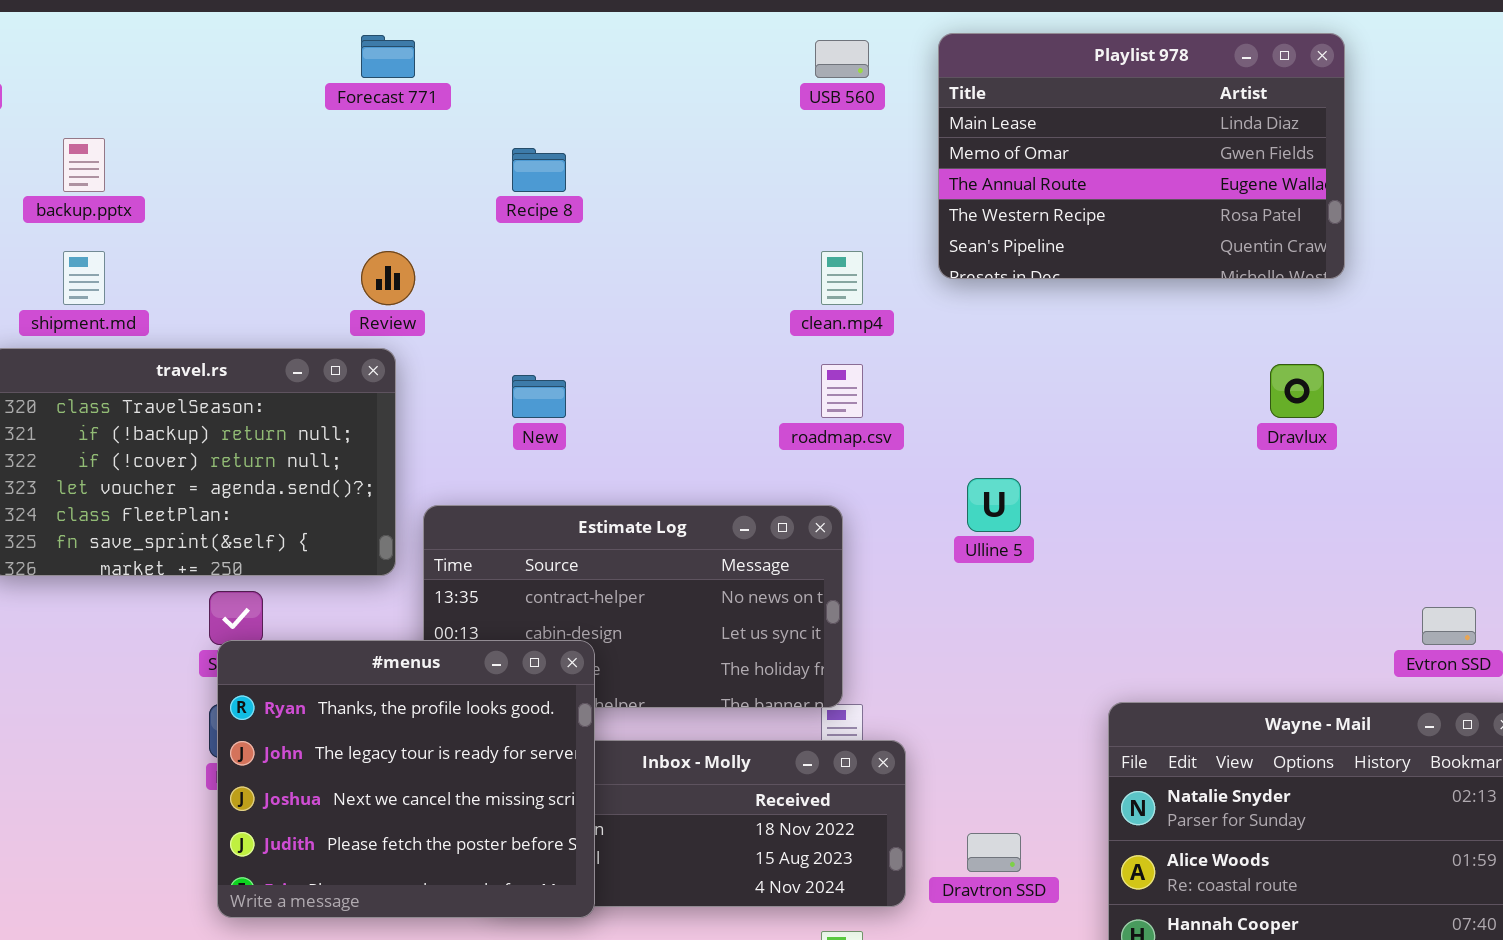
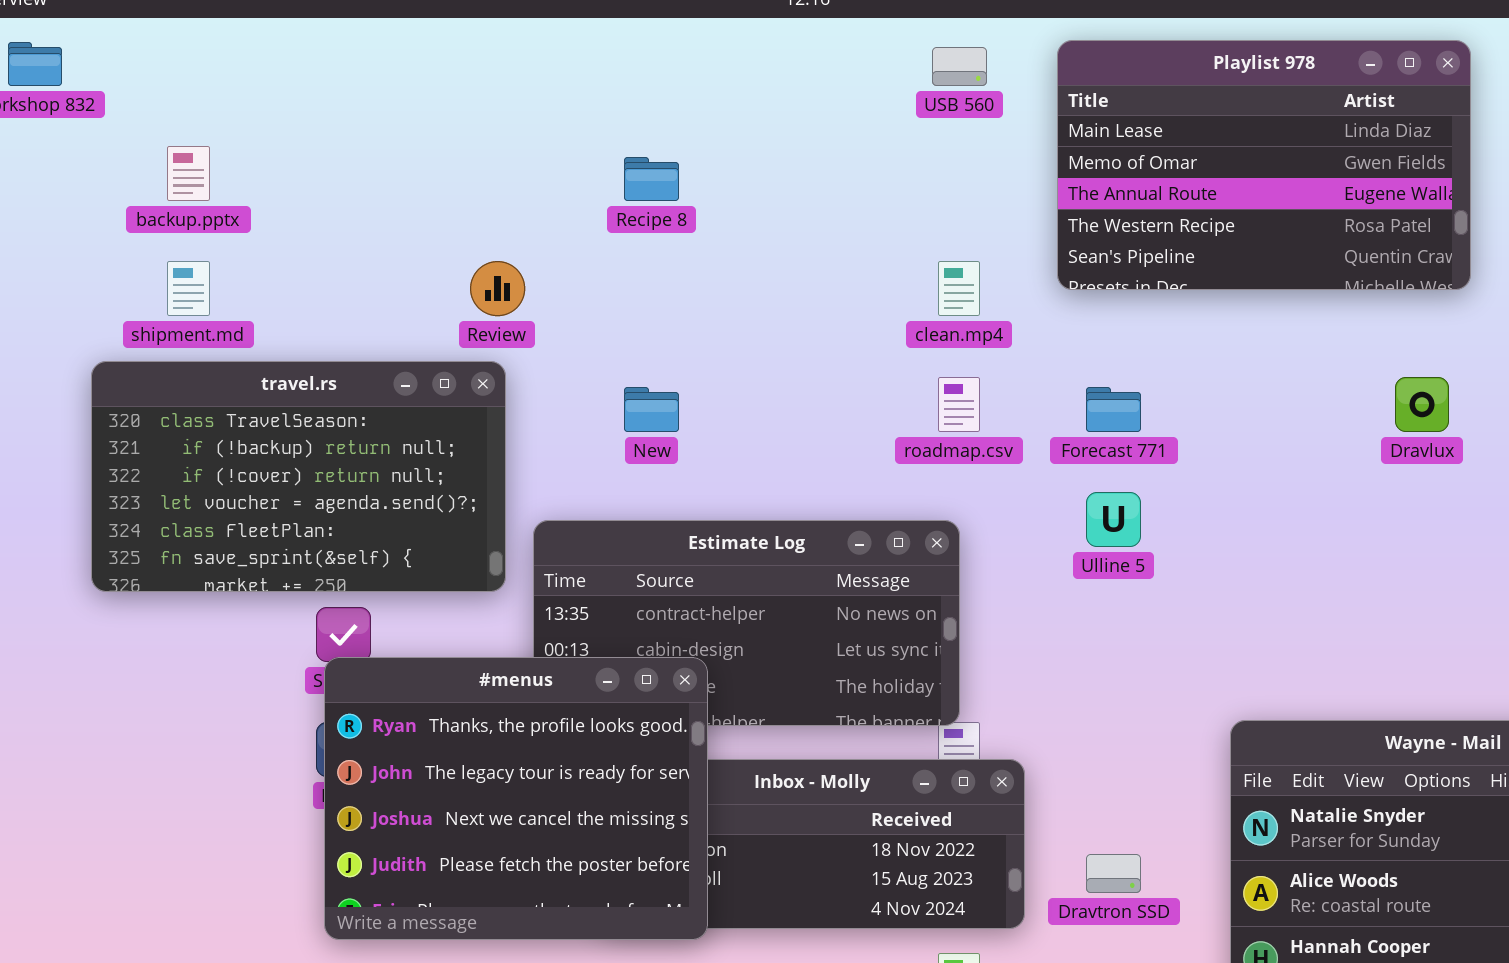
Forecast 771: [361,35,415,78] -> [1086,387,1141,432], moved

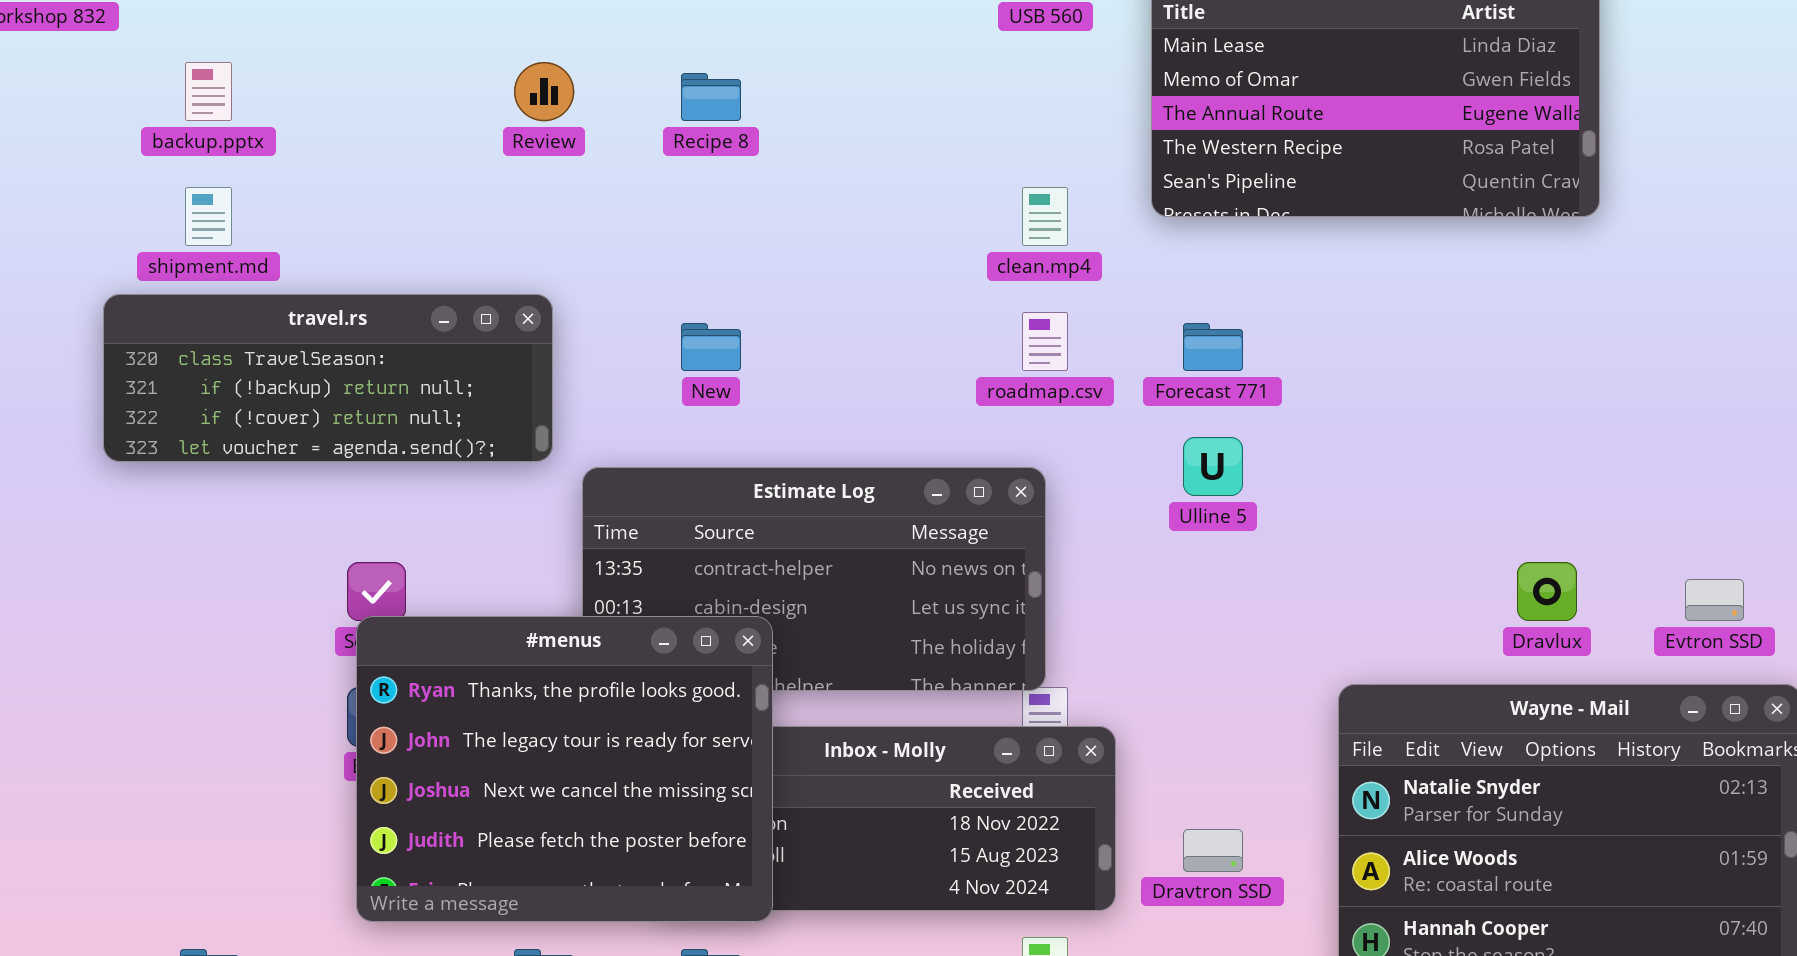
Review: [470,261,525,316] -> [514,62,574,121], moved
travel.rs: [91,361,506,592] -> [103,294,553,462], resized
Dravlux: [1395,377,1449,432] -> [1517,562,1577,621], moved

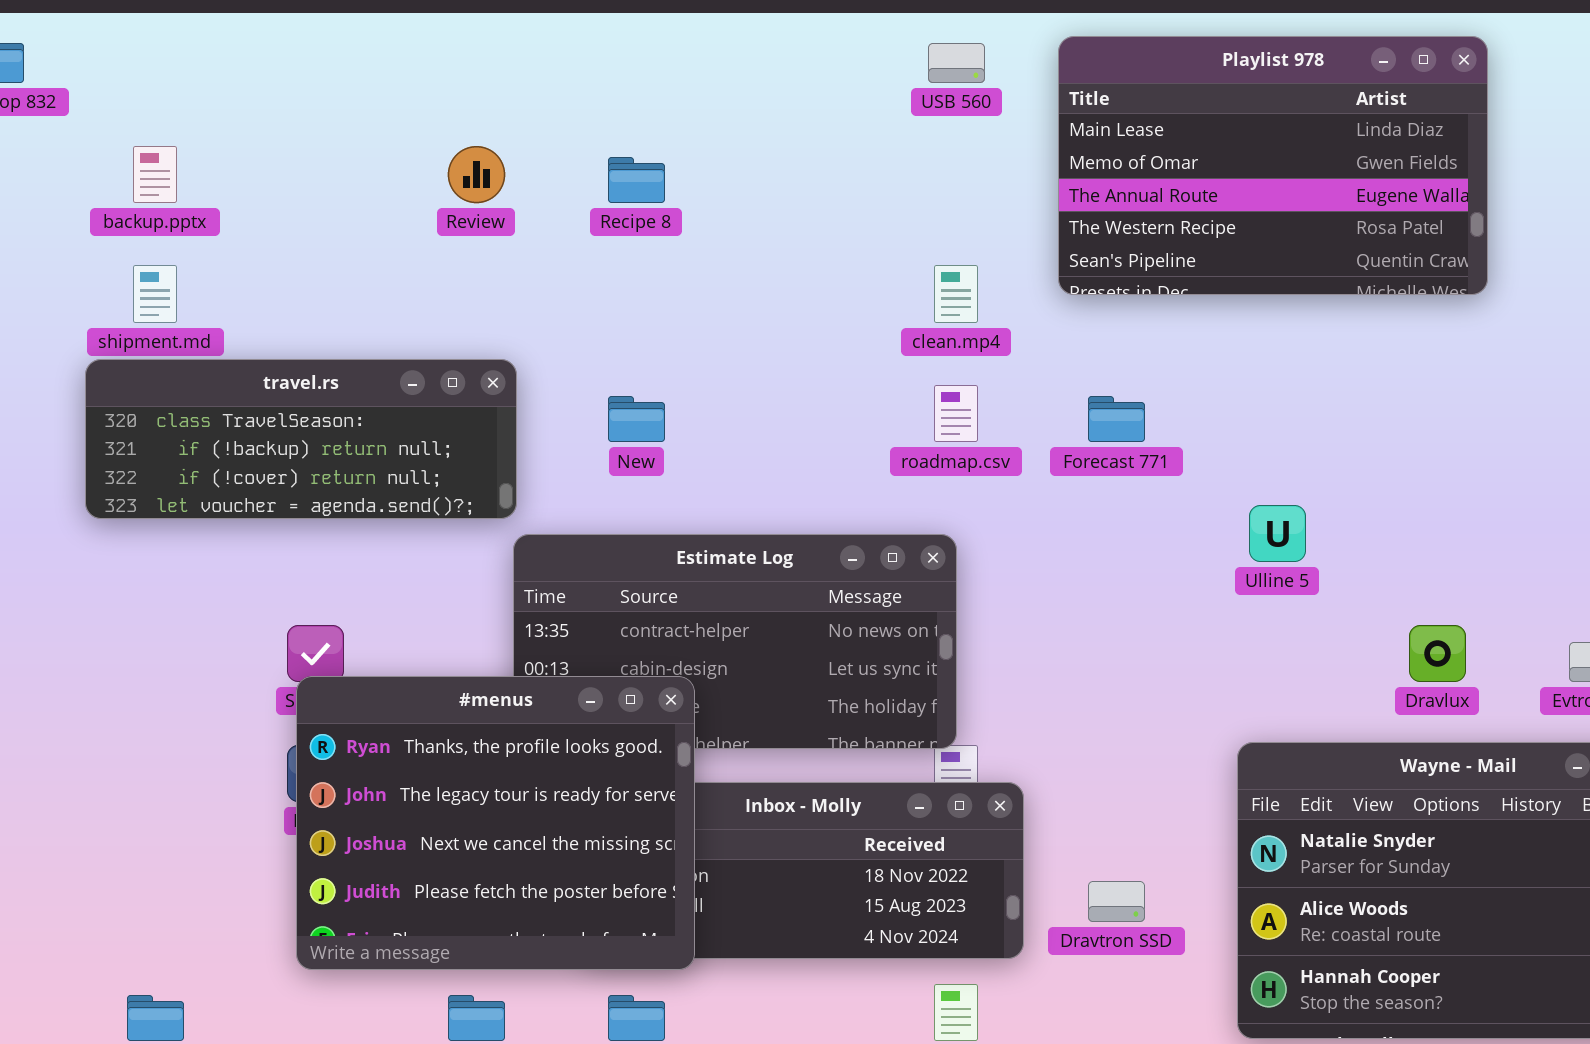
travel.rs: [103,294,553,462] -> [85,359,517,519], moved
Ulline 5: [1183,437,1243,496] -> [1249,505,1306,562], moved

